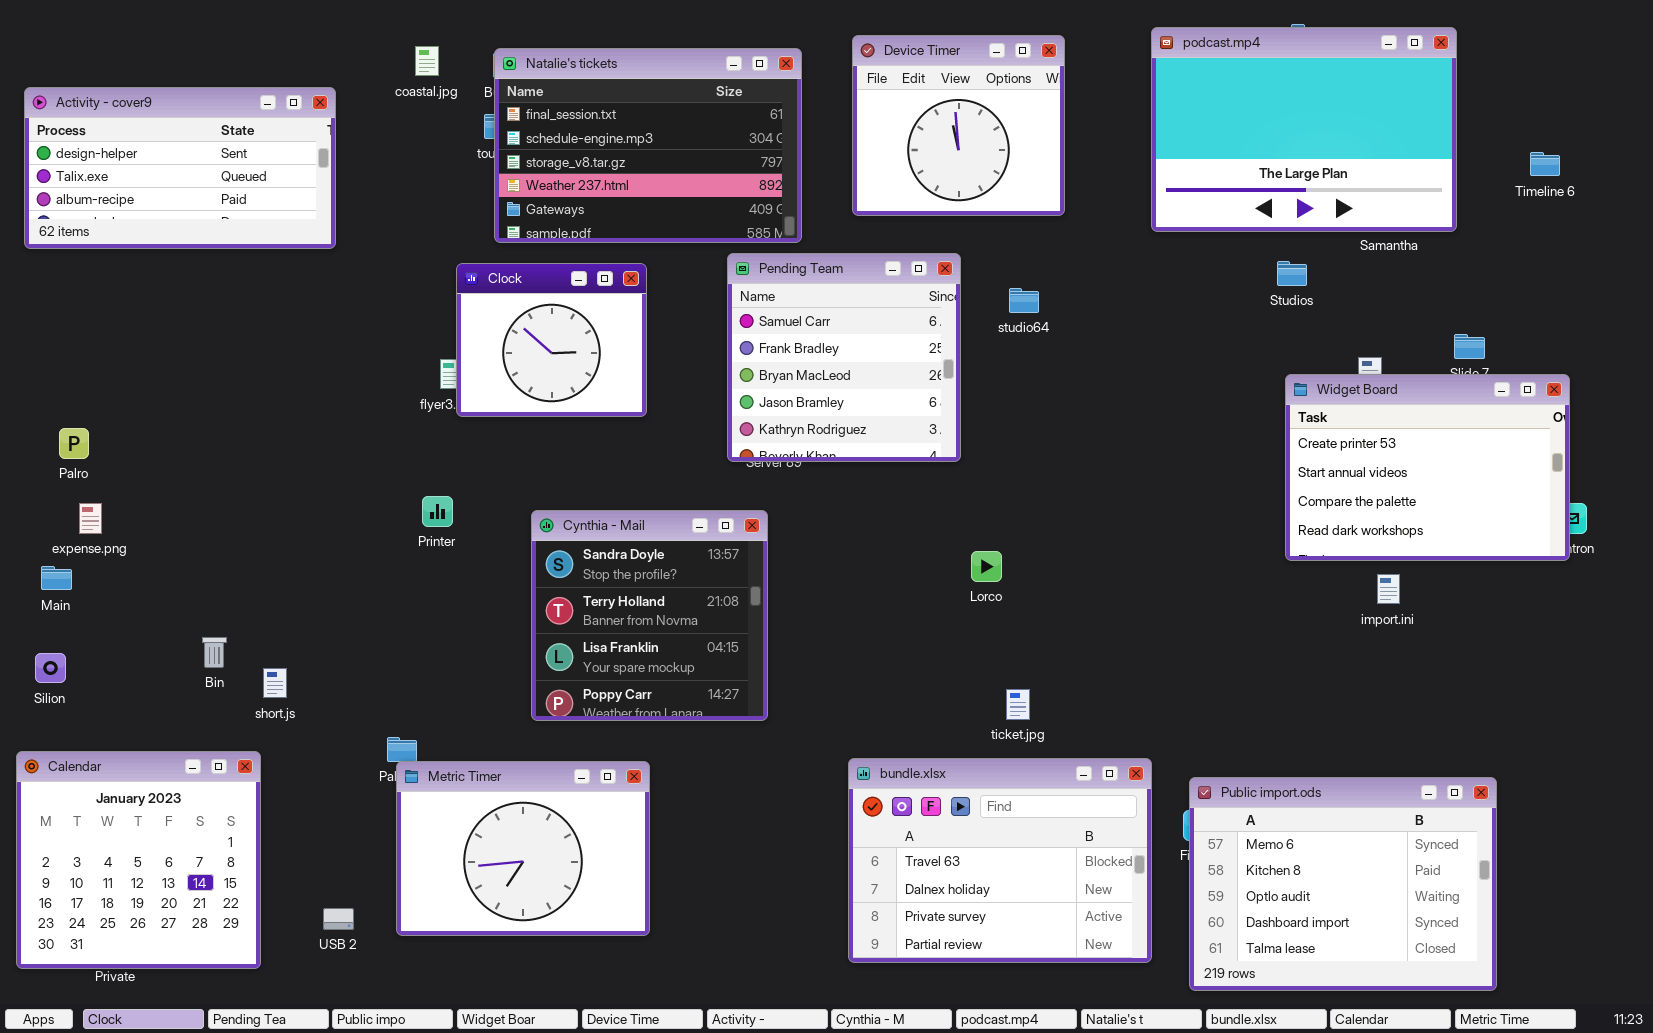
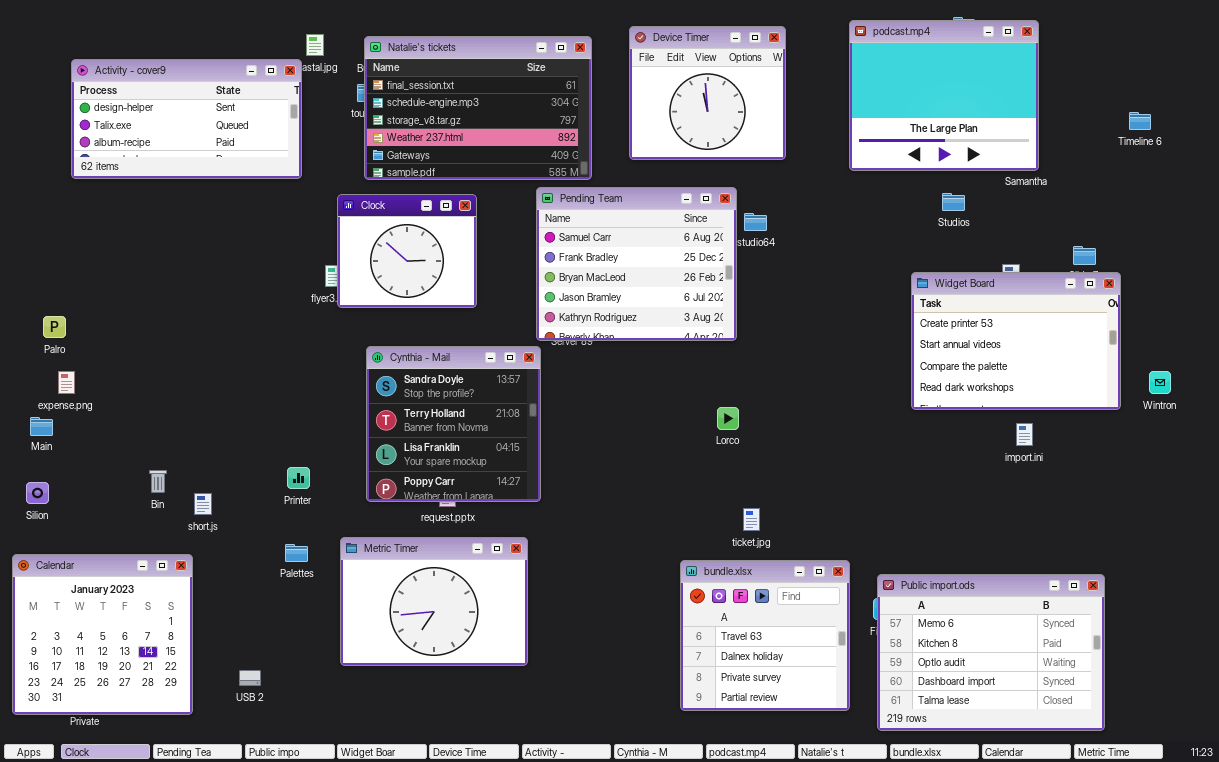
podcast.mp4: [1151,27,1457,232] -> [849,20,1039,171], resized
Activity - cover9: [24,87,336,249] -> [71,59,302,179], moved
Pending Team: [727,253,961,462] -> [536,187,737,341], resized
Widget Board: [1285,374,1570,561] -> [911,272,1121,410], moved
Printer: [422,496,453,527] -> [287,467,310,489], moved
Cynthia - Mail: [531,510,768,721] -> [366,346,541,502], moved
bundle.xlsx: [848,758,1152,963] -> [680,560,850,711], resized
Metric Timer: [396,761,650,936] -> [340,537,528,666], moved

